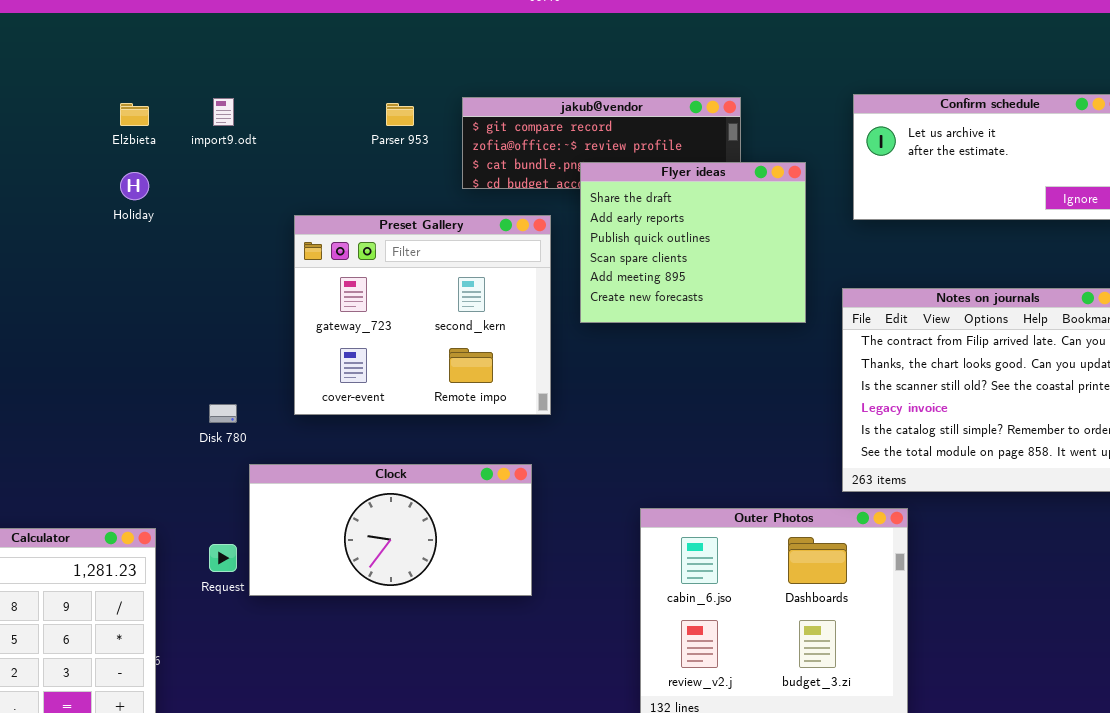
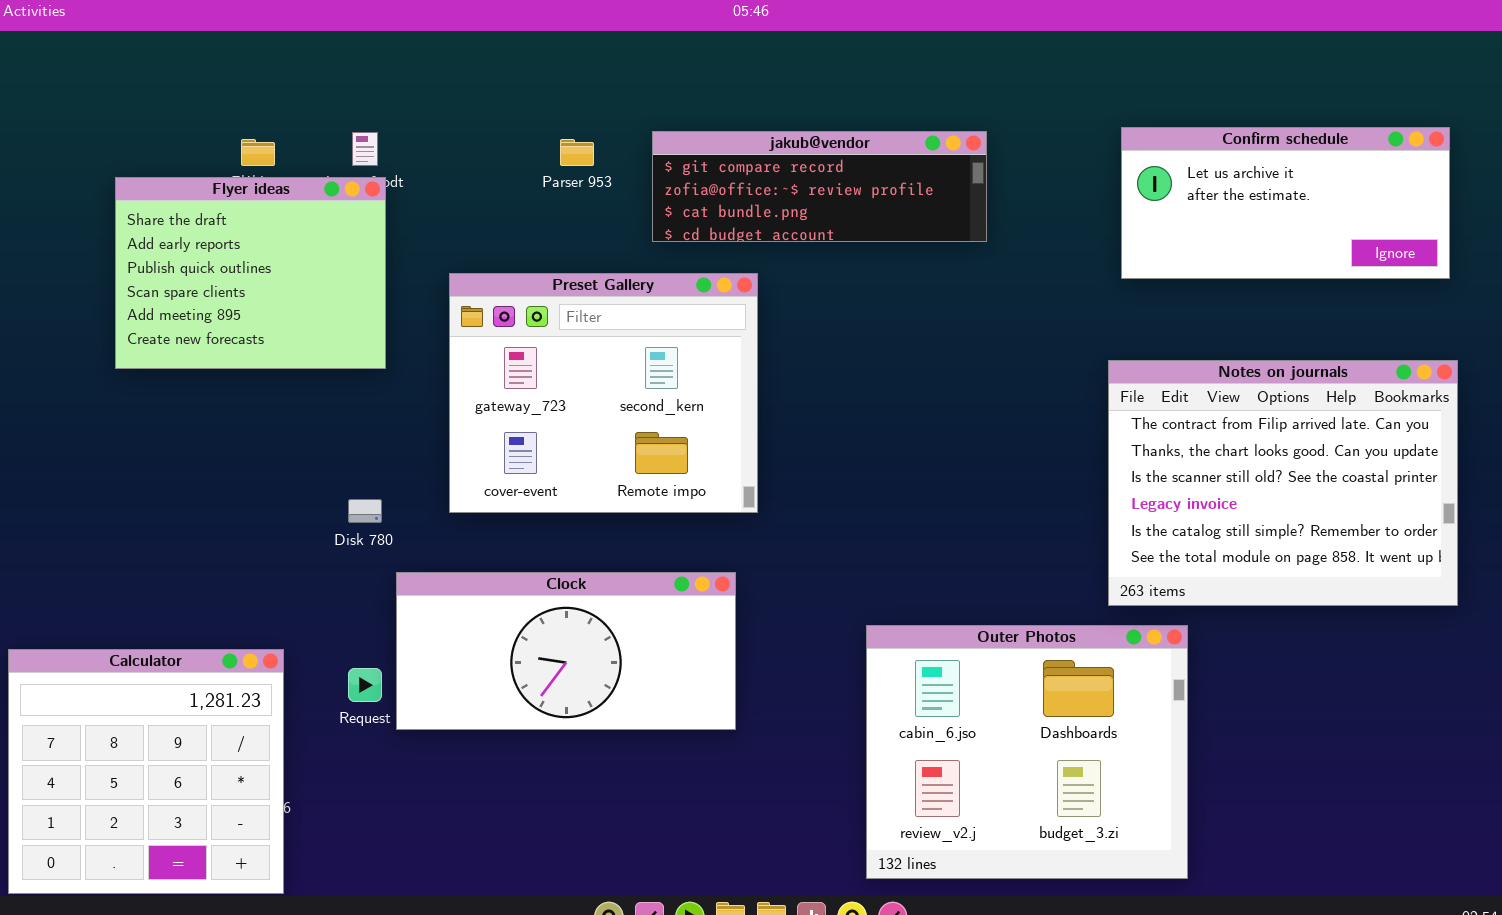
Flyer ideas: [580,162,806,323] -> [115,177,386,369], moved

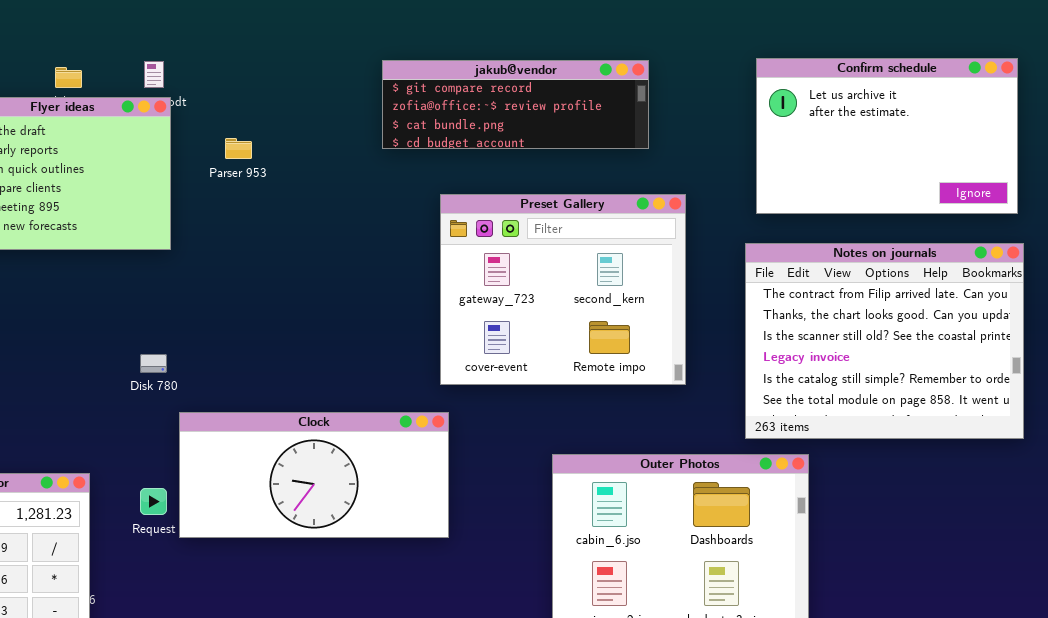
Confirm schedule: [1121,127,1450,279] -> [756,58,1018,214], resized
Parser 953: [560,139,594,166] -> [225,138,252,159], moved
Preset Gallery: [449,273,758,513] -> [440,194,686,385], moved

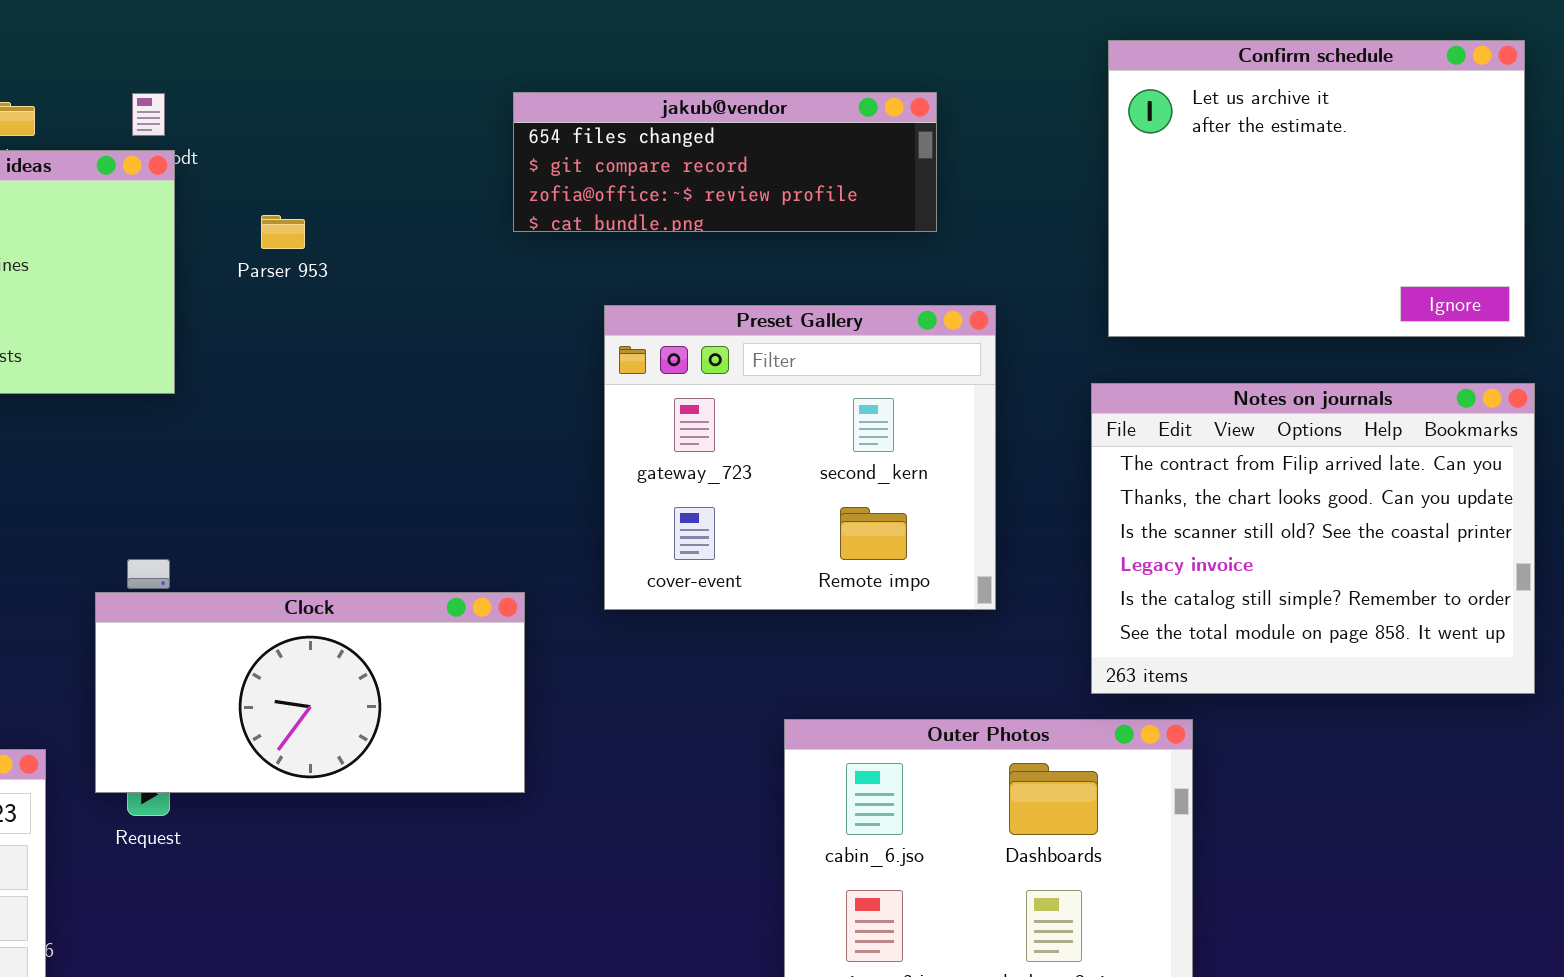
Confirm schedule: [756,58,1018,214] -> [1108,40,1525,337], resized
jakub@vendor: [382,60,649,149] -> [513,92,937,232], scrolled up 1 row
Clock: [179,412,449,538] -> [95,592,525,793], moved

